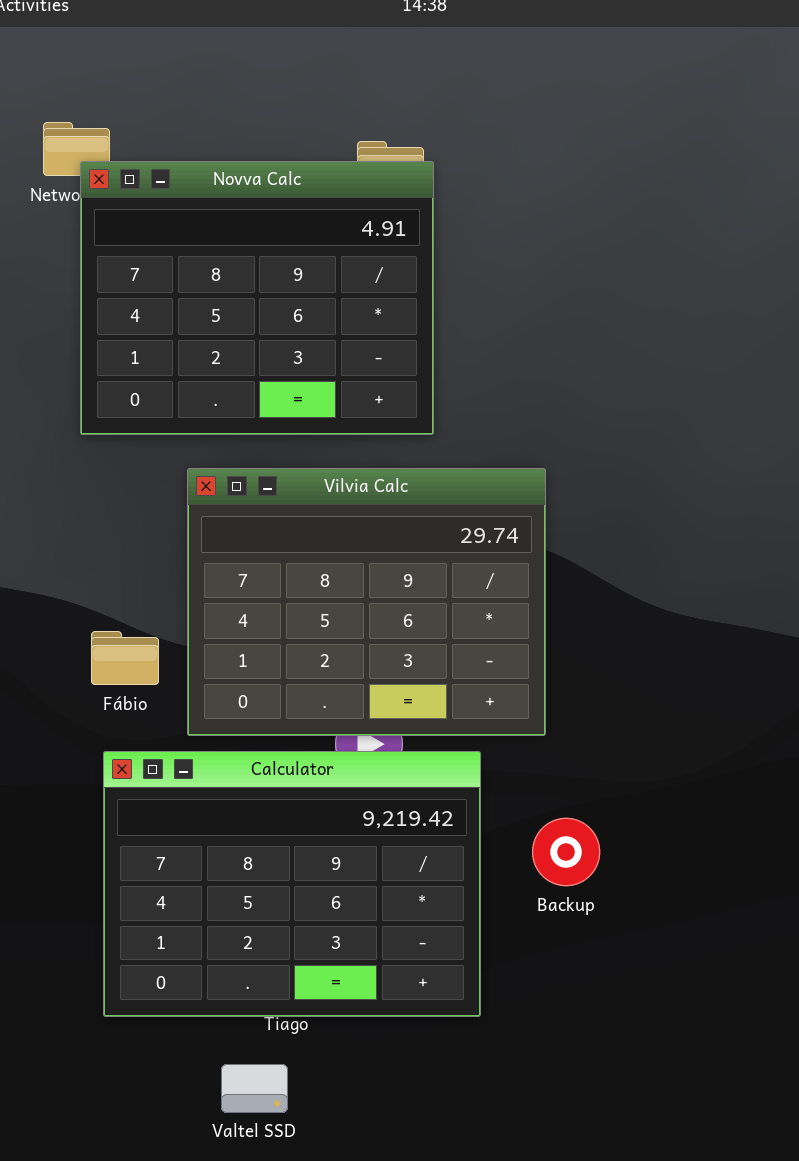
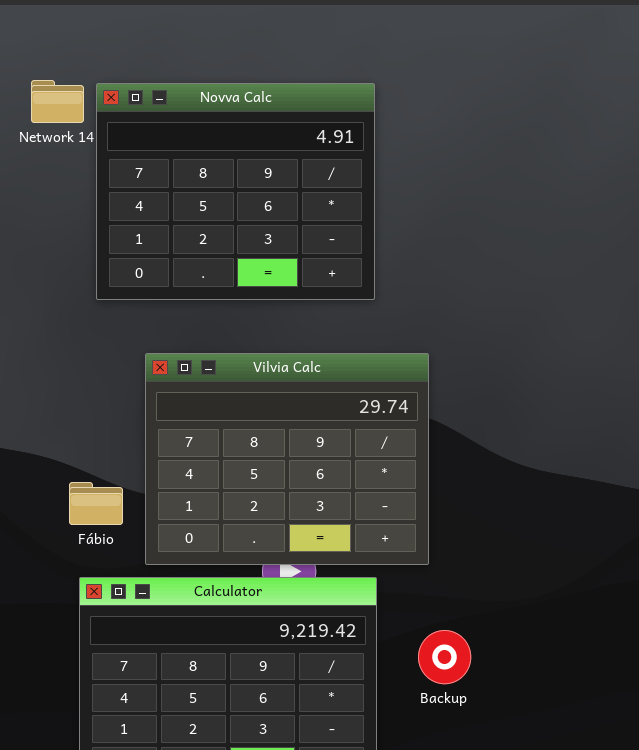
Novva Calc: [80,161,434,435] -> [96,83,375,300], moved

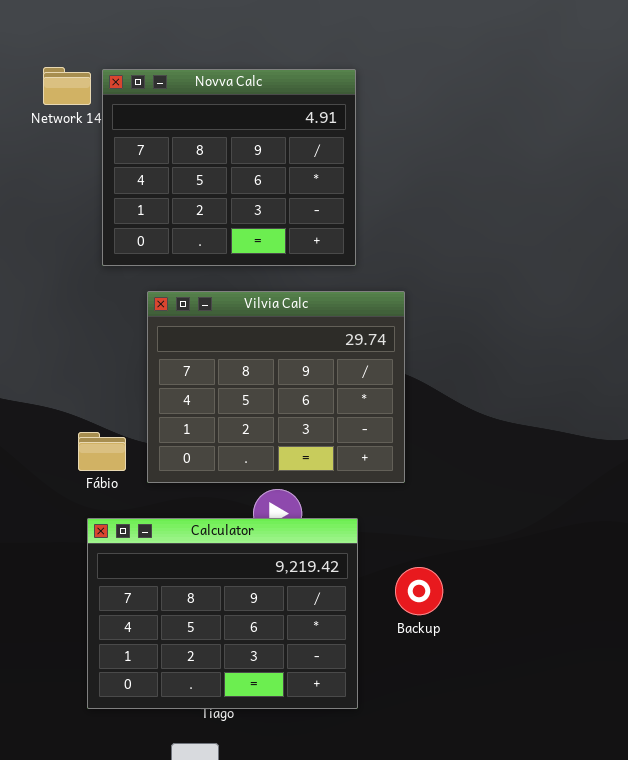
Vilvia Calc: [145,353,429,565] -> [147,291,405,483], moved

